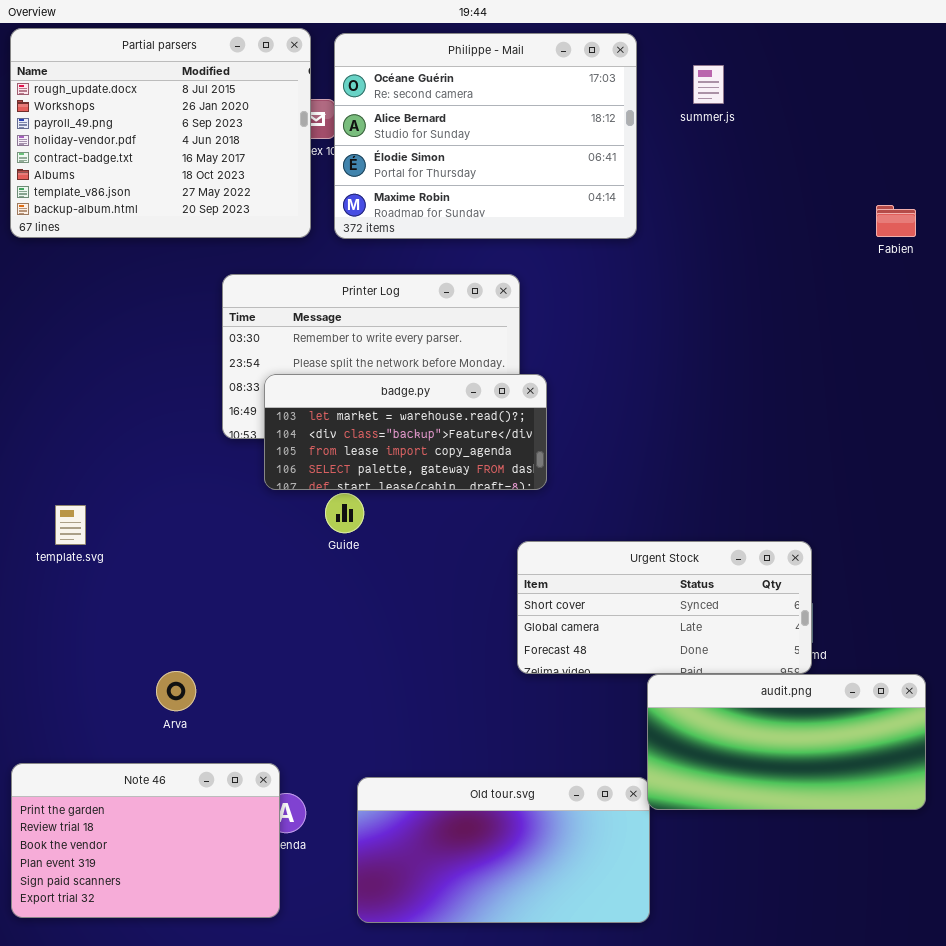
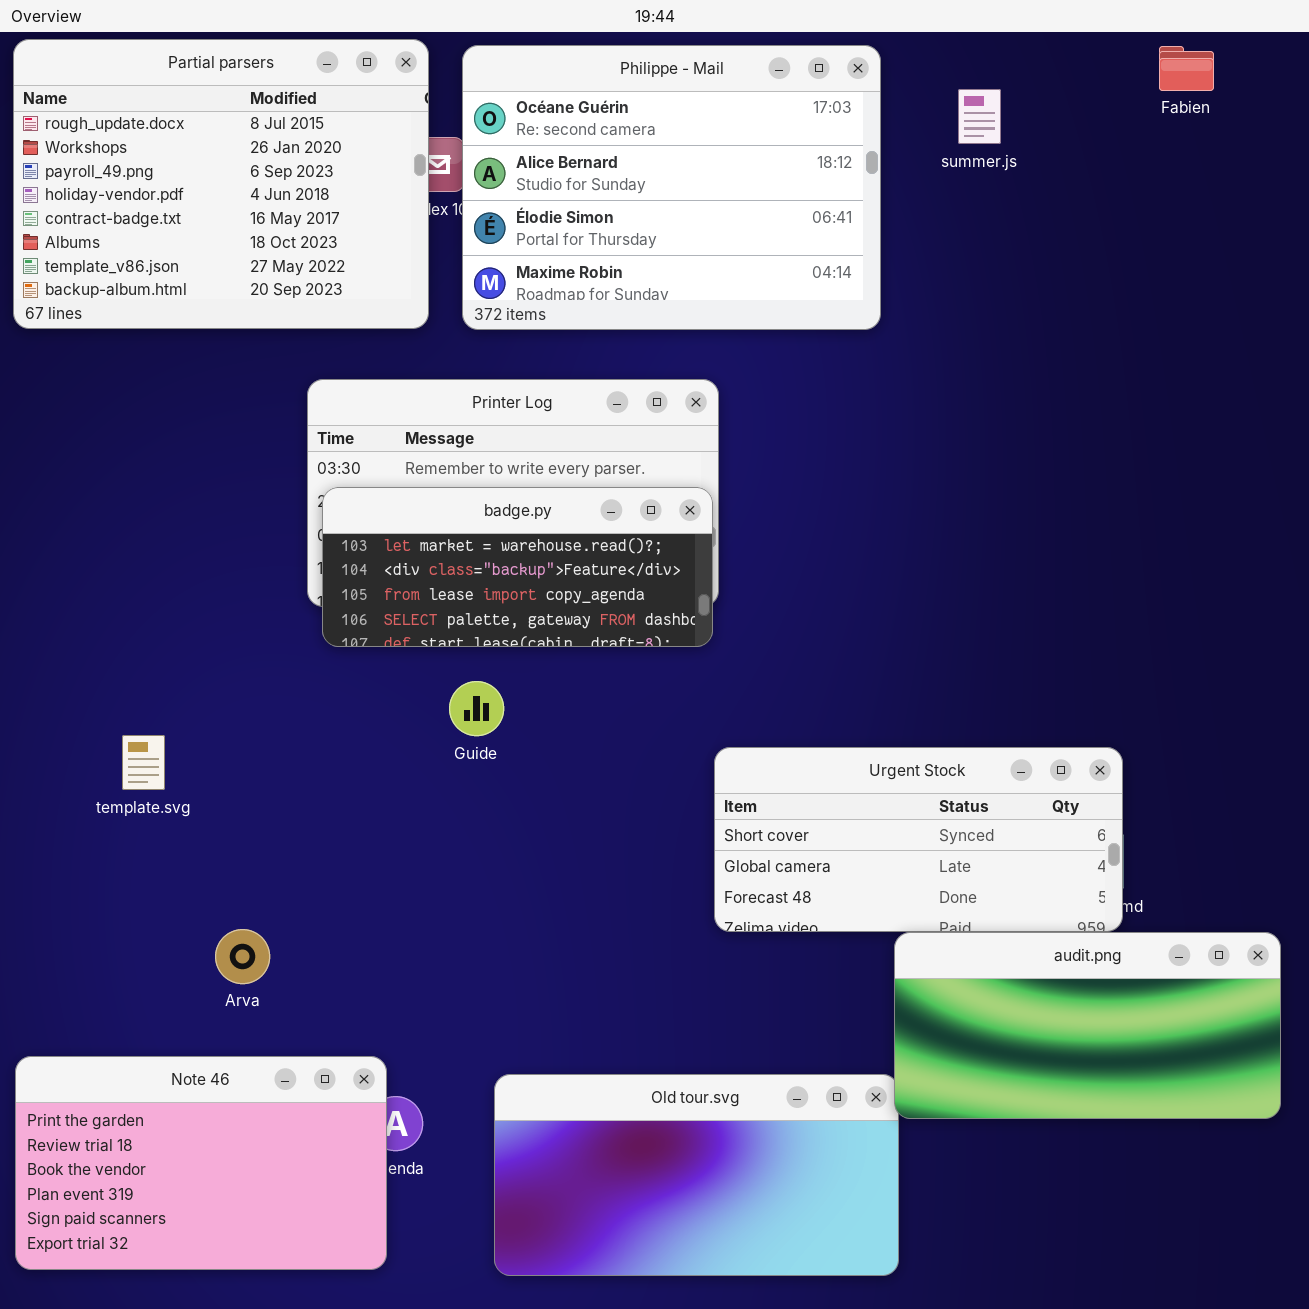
Fabien: [876,205,916,237] -> [1159,46,1214,91], moved
badge.py: [264,374,547,490] -> [322,487,713,647], moved
template.svg: [55,505,86,545] -> [122,735,165,790], moved

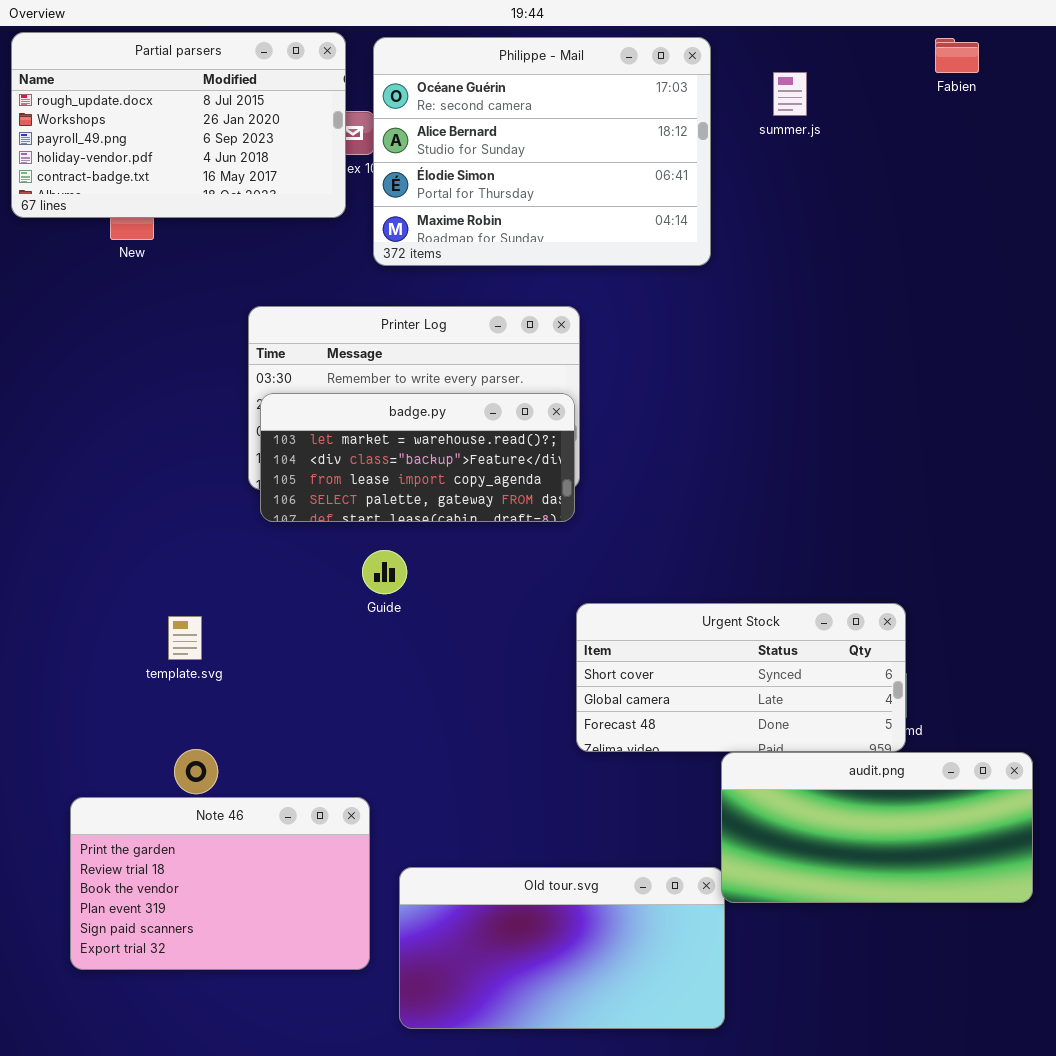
Partial parsers: [13,39,429,329] -> [11,32,346,218], resized
template.svg: [122,735,165,790] -> [168,616,202,660], moved
Note 46: [15,1056,387,1270] -> [70,797,370,970], moved

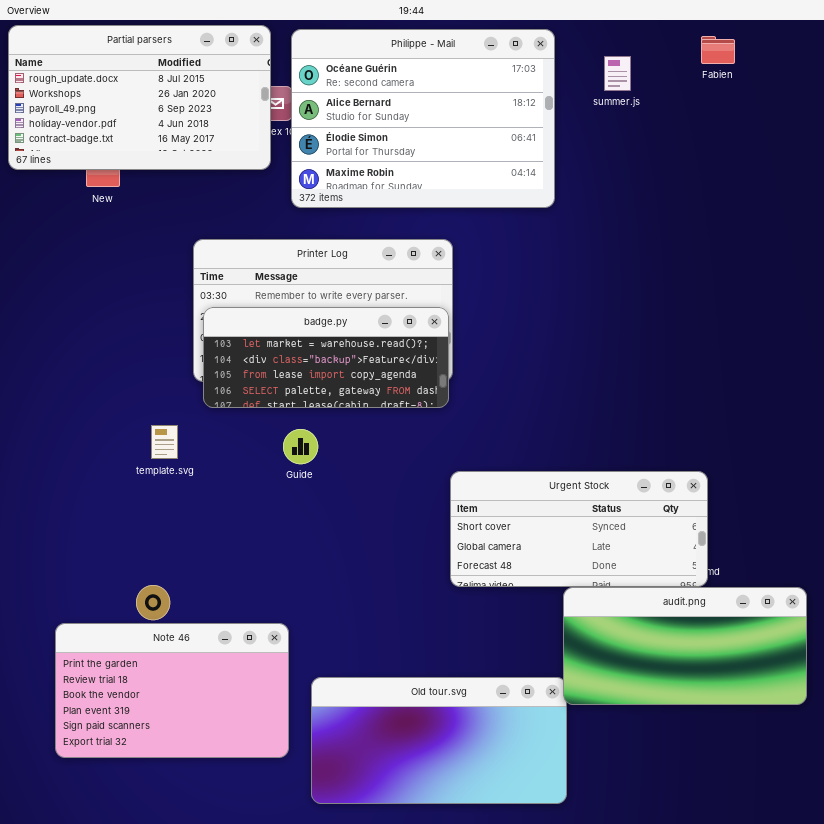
Fabien: [935,38,979,73] -> [701,36,735,64], moved
template.svg: [168,616,202,660] -> [151,425,178,459], moved

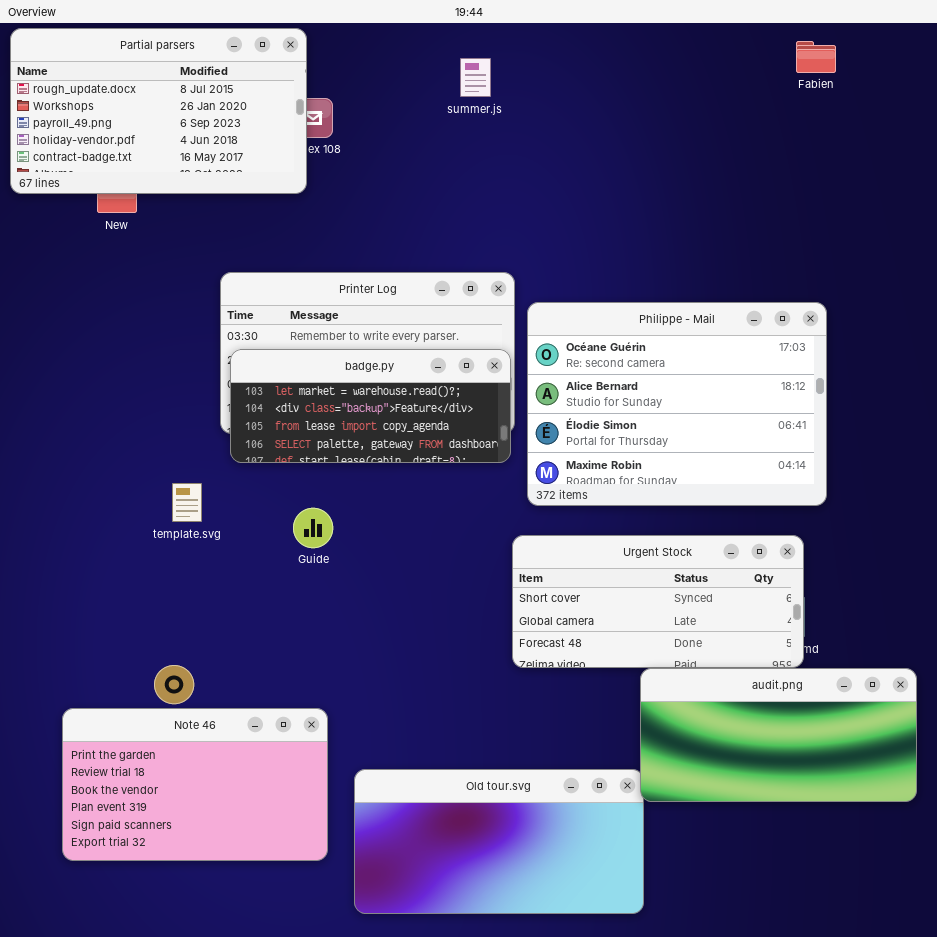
Philippe - Mail: [291,29,555,208] -> [527,302,827,506], moved
summer.js: [604,56,631,91] -> [460,58,491,97], moved
Guide: [283,429,318,464] -> [293,508,333,548], moved

